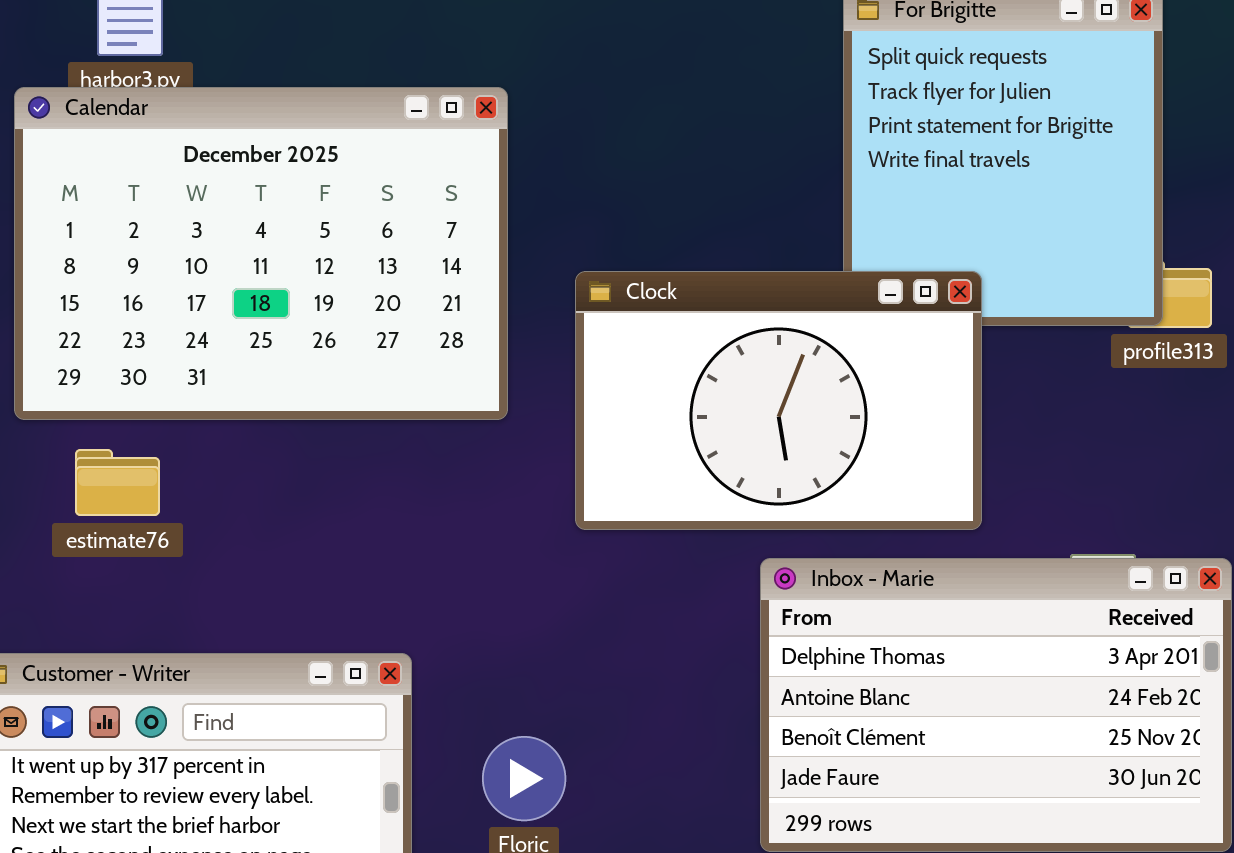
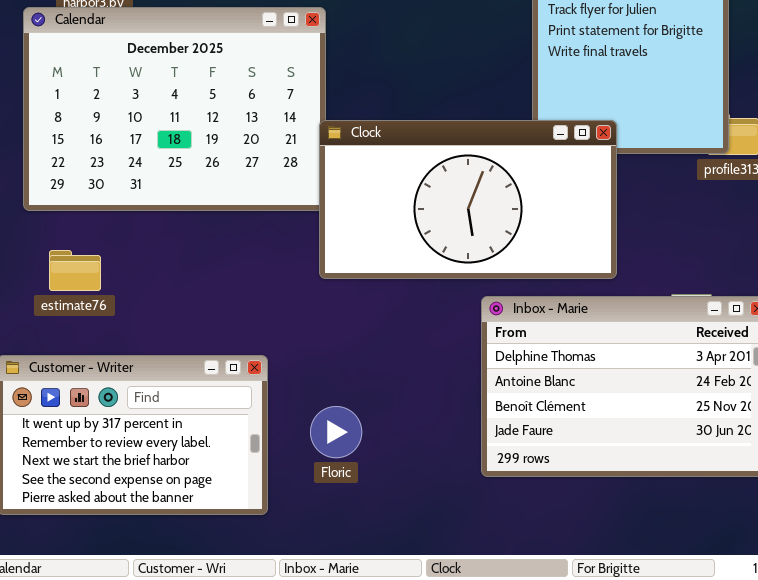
Clock: [575,271,982,530] -> [319,120,617,279], resized
estimate76: [75,449,160,516] -> [49,250,101,291], moved

